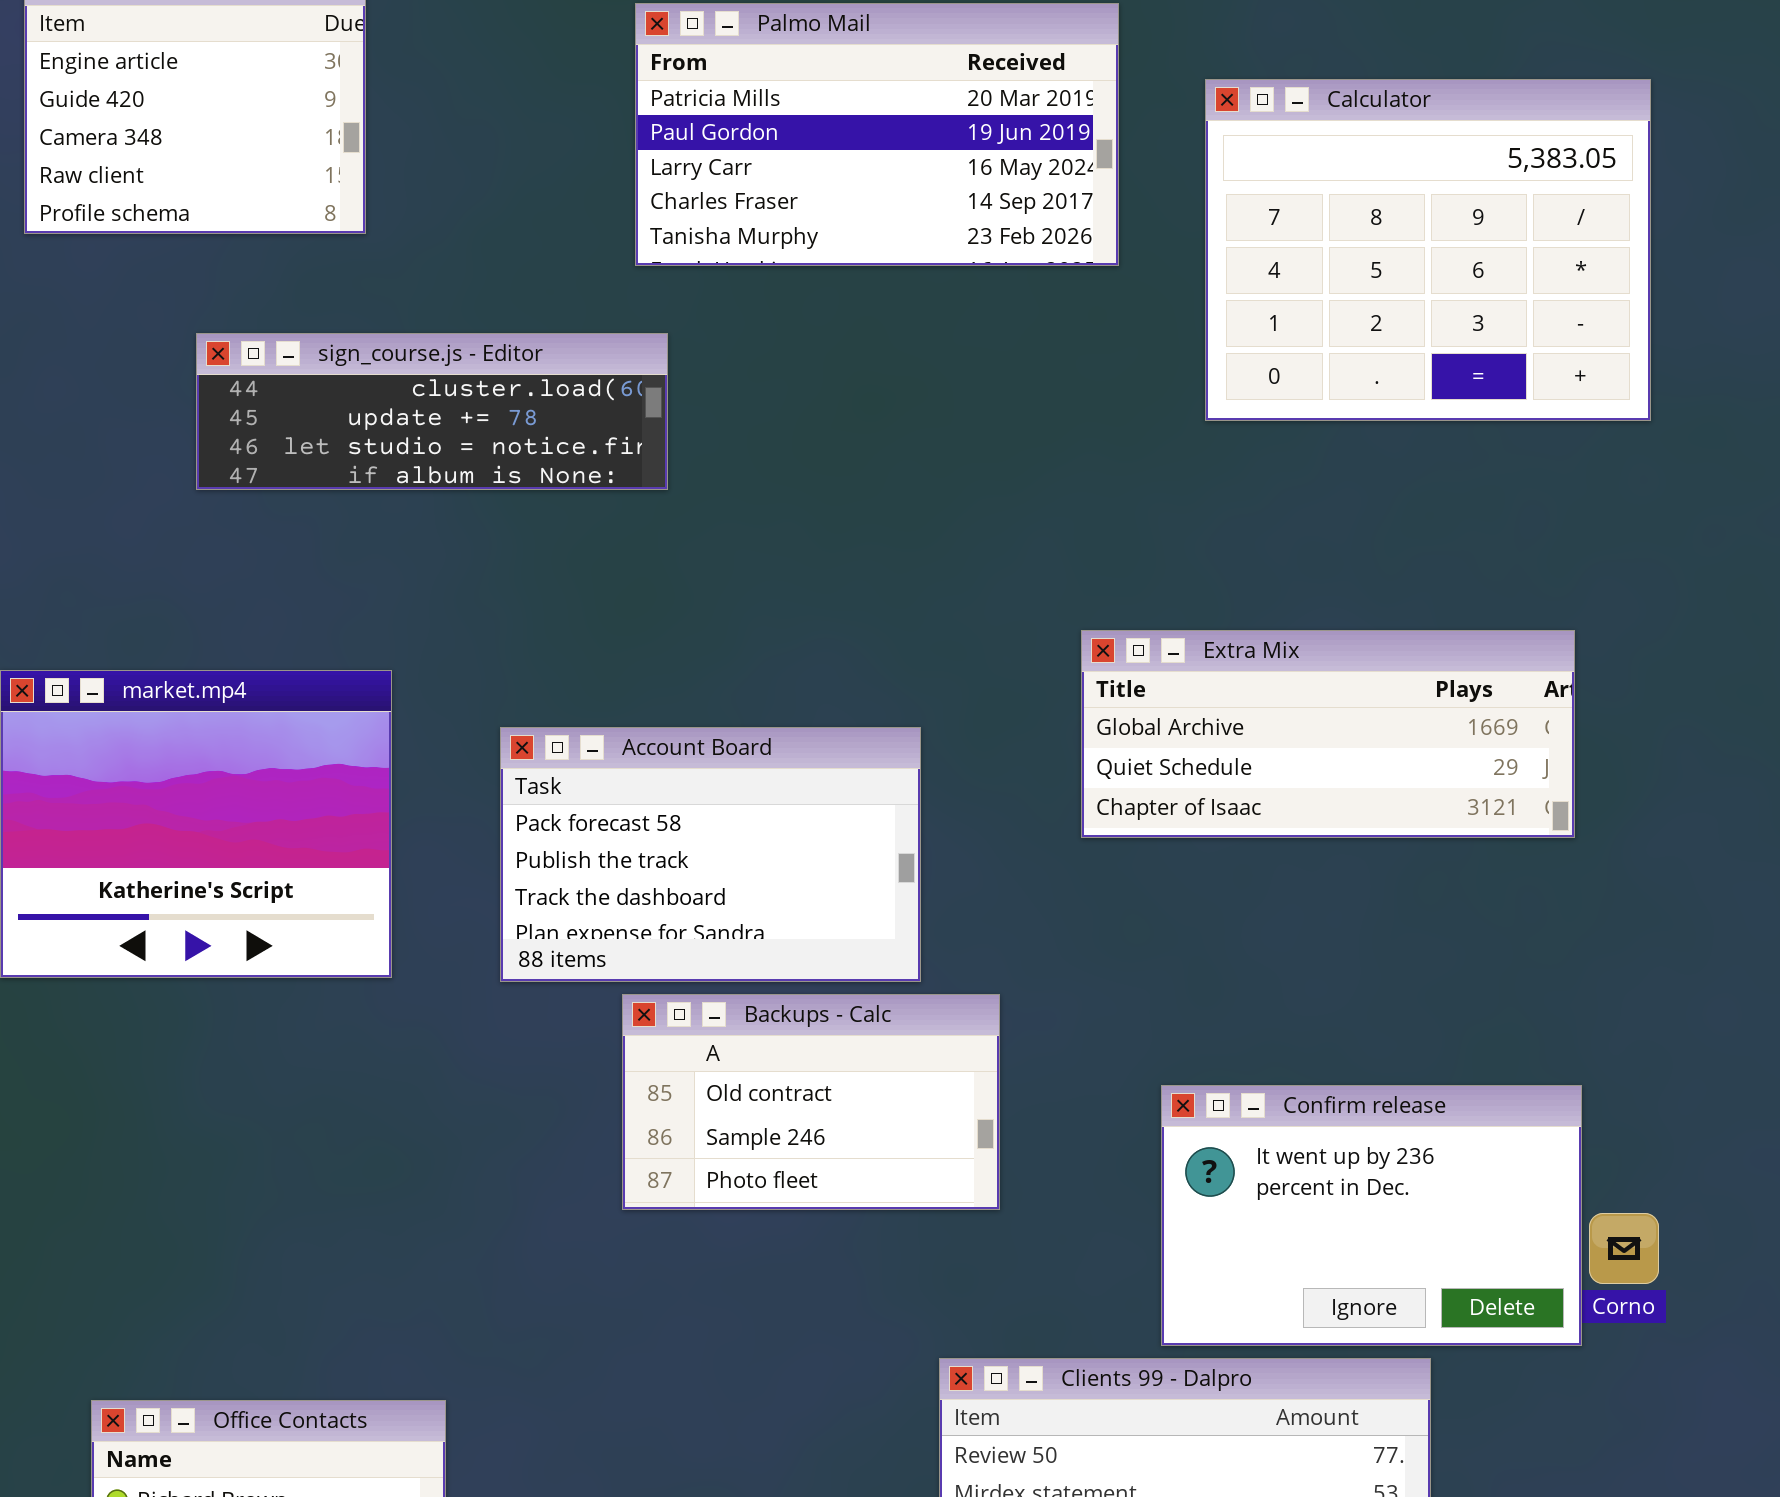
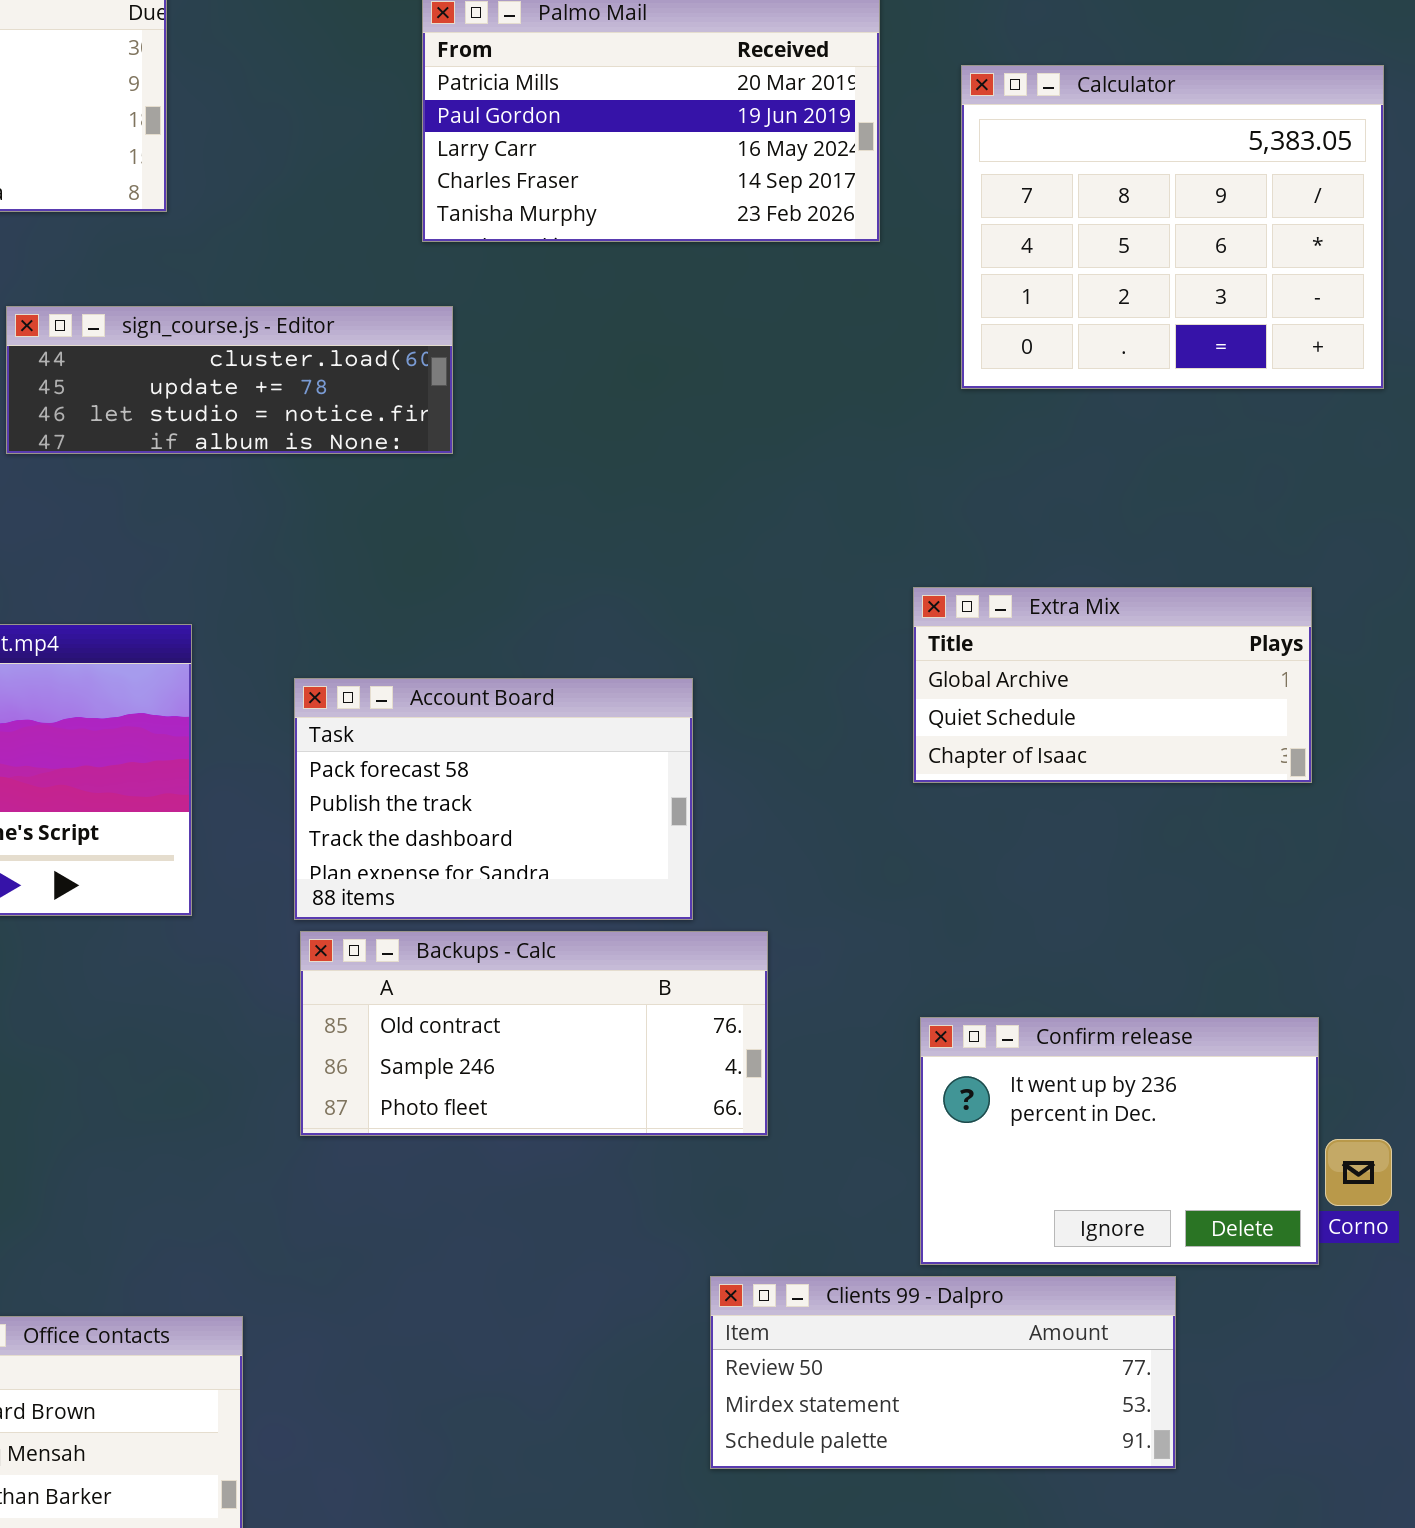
Extra Mix: [1081,630,1575,838] -> [913,587,1312,783], resized
Backups - Calc: [622,994,1000,1210] -> [300,931,768,1136], resized

